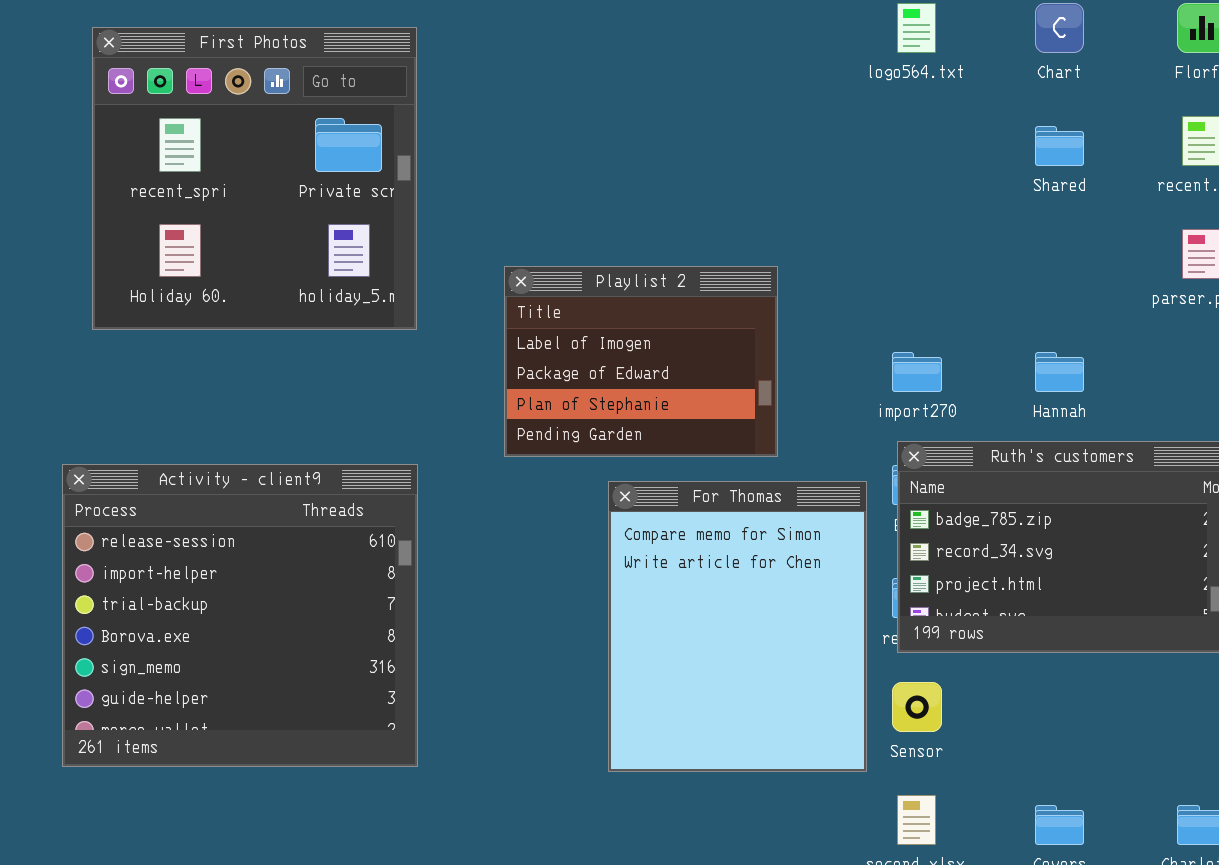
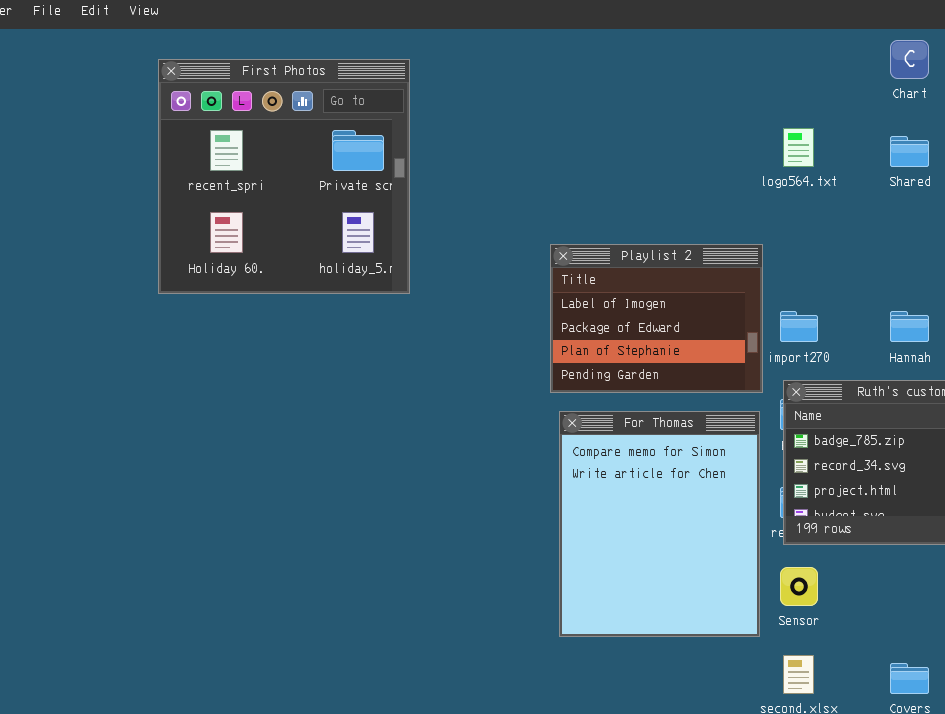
logo564.txt: [897,3,936,53] -> [783,128,814,167], moved
Playlist 2: [504,266,778,457] -> [550,244,763,393], moved
Activity - client9: [62,464,418,767] -> none, closed

